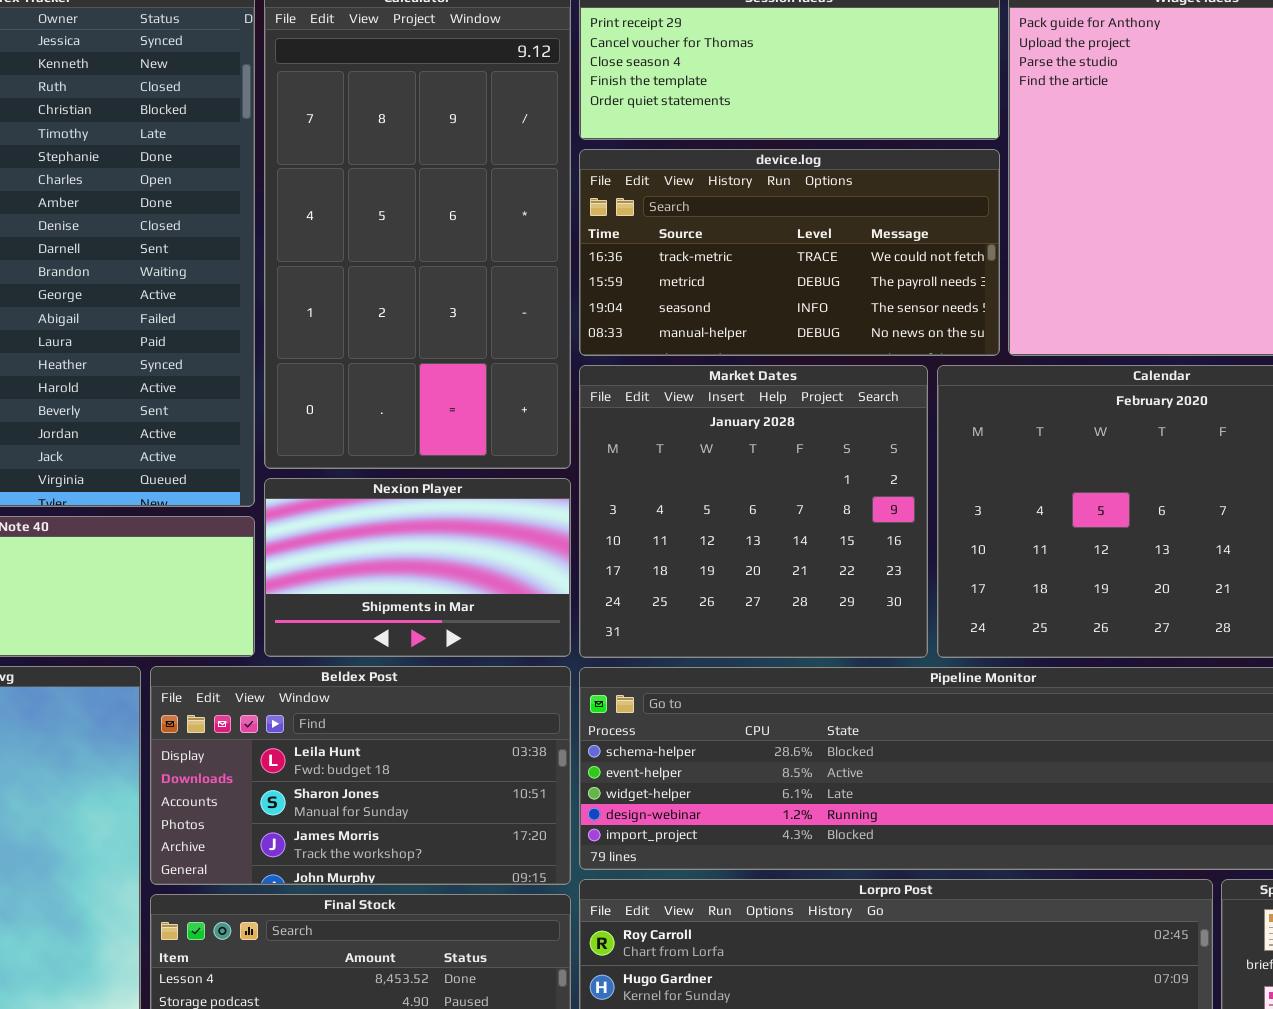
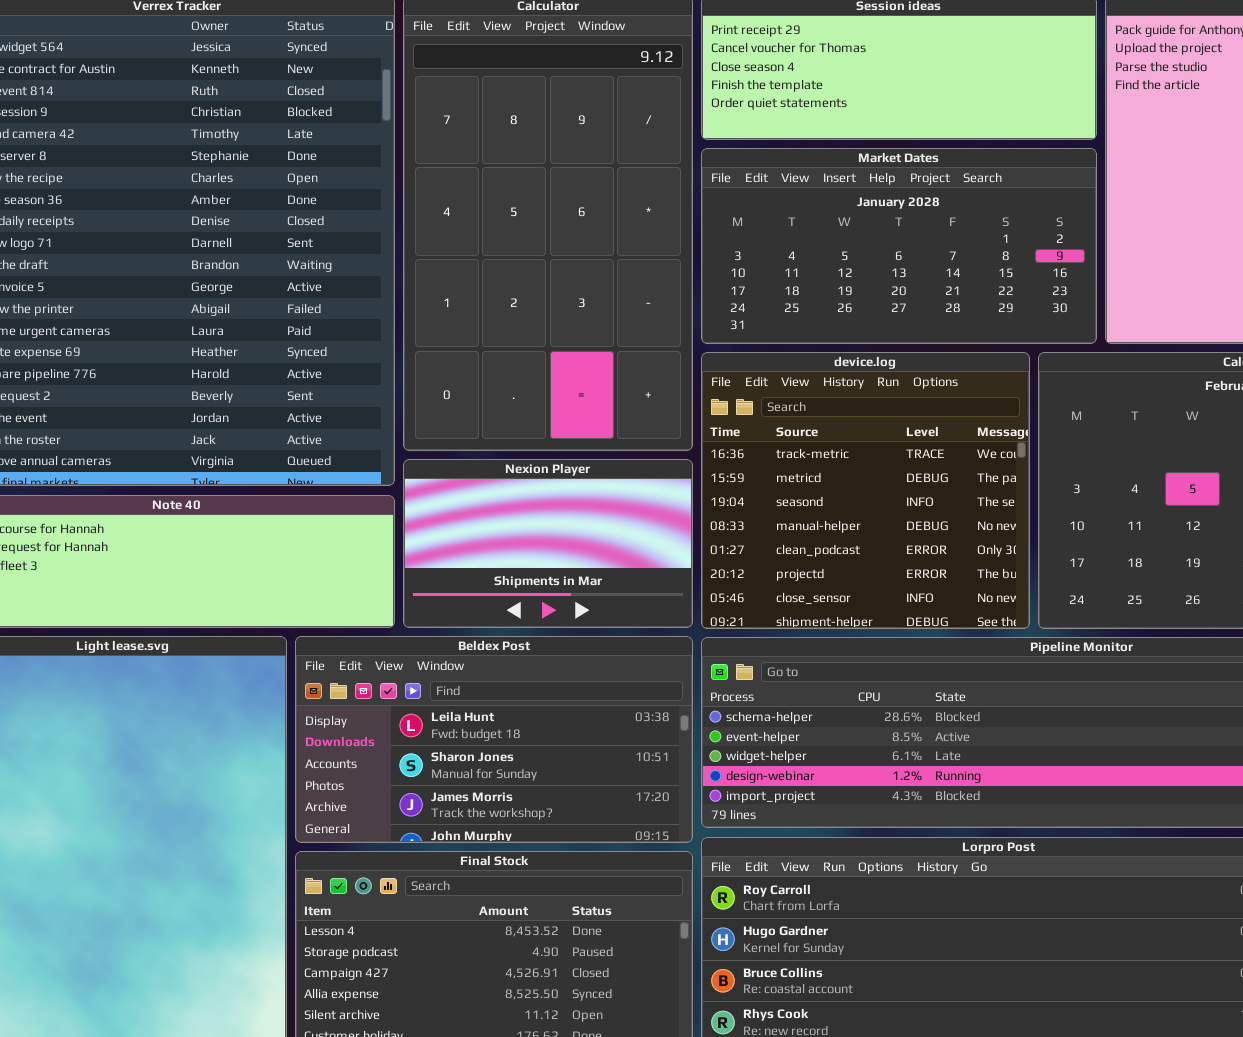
device.log: [579,149,1000,356] -> [701,352,1030,629], moved, resized
Market Dates: [579,365,928,658] -> [701,148,1097,344], moved, resized

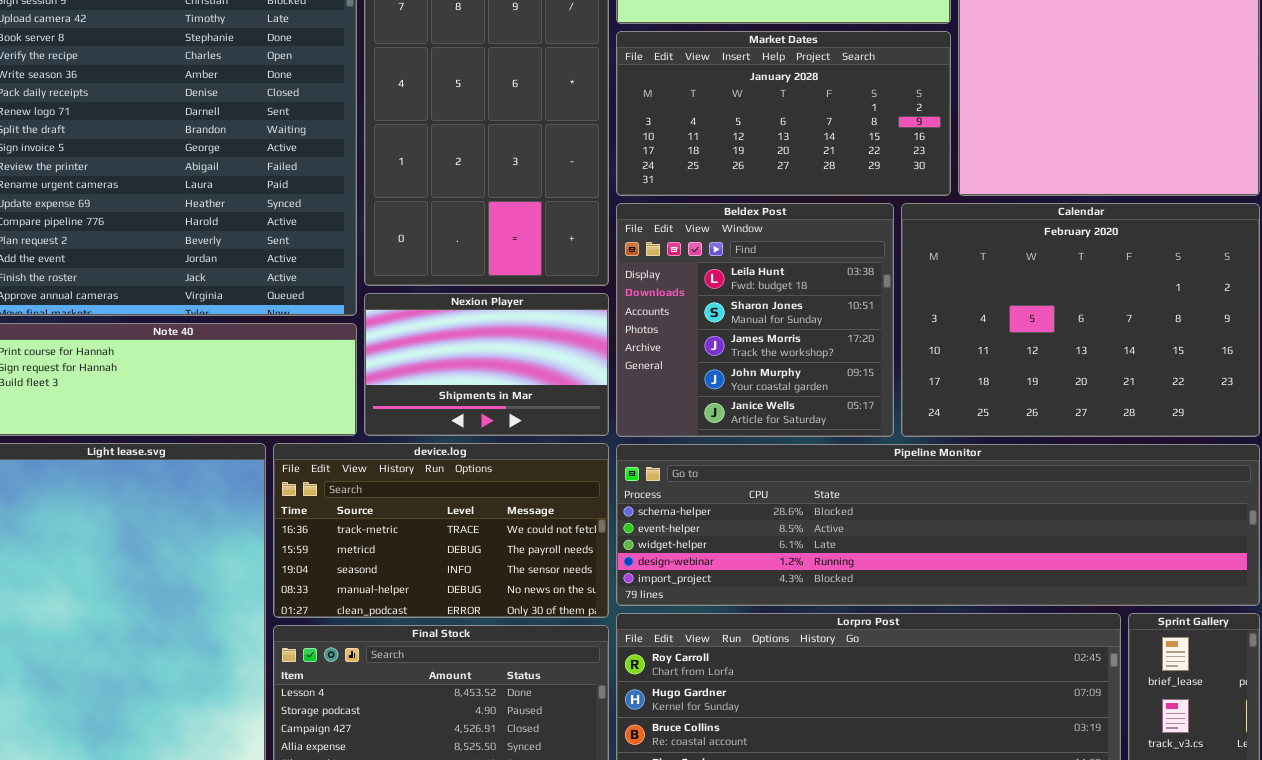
device.log: [701,352,1030,629] -> [273,443,609,618], moved, resized
Beldex Post: [295,636,693,843] -> [616,203,894,437], moved, resized

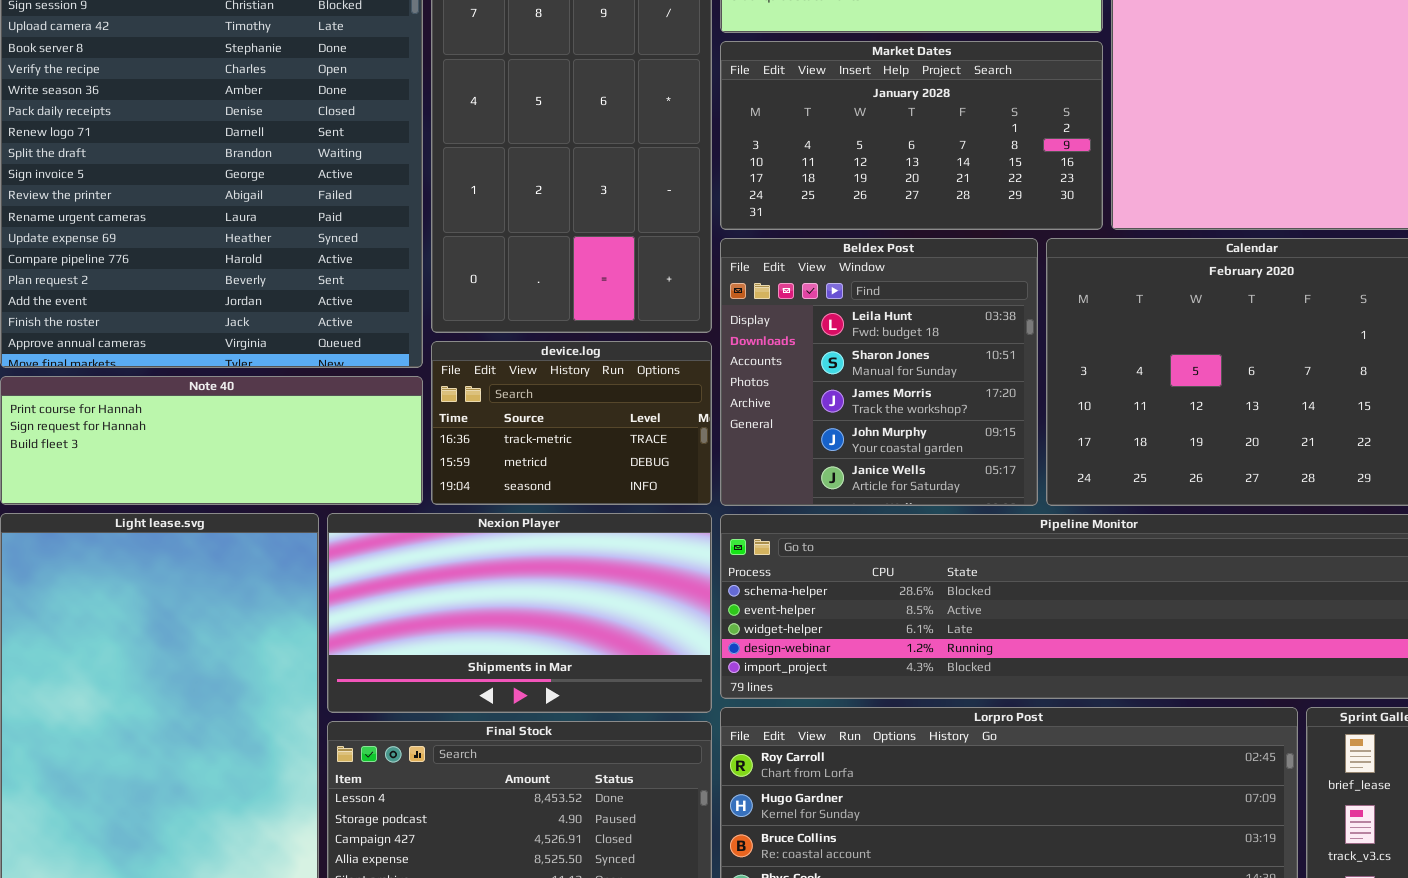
Nexion Player: [364,293,609,436] -> [327,513,712,713], moved, resized
device.log: [273,443,609,618] -> [431,341,712,505], moved, resized

